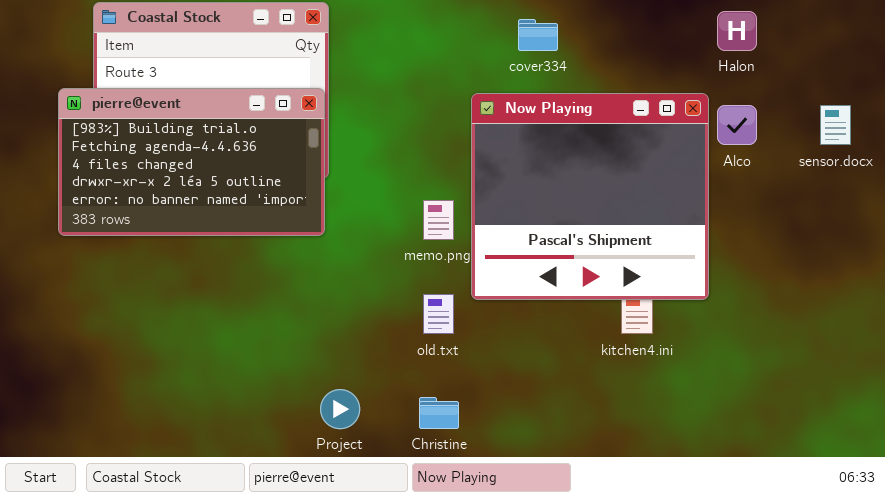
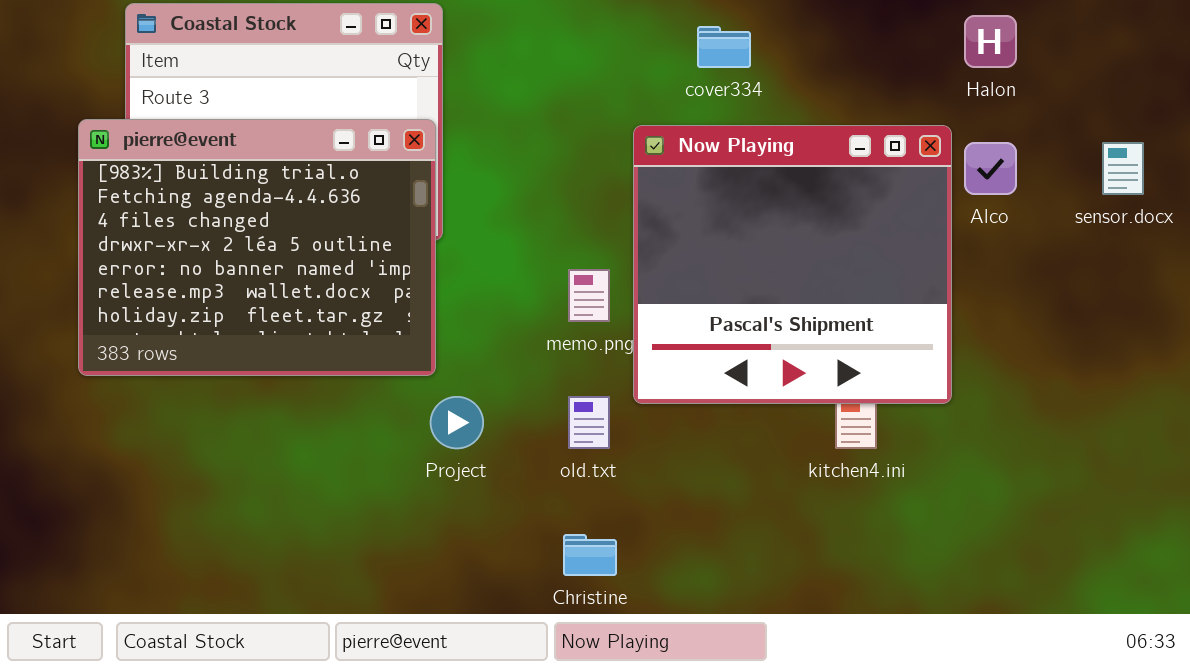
pierre@event: [58,88,325,236] -> [78,119,436,376], resized
Project: [320,389,360,429] -> [430,396,484,449], moved

